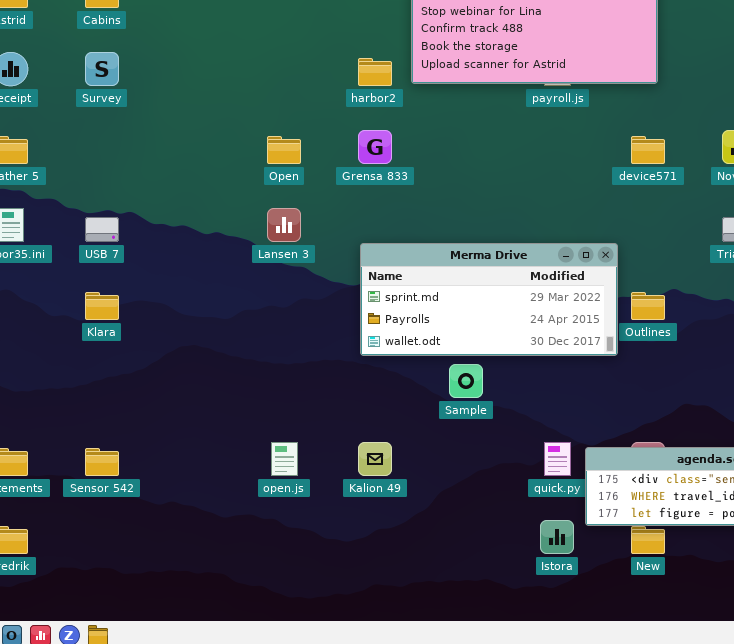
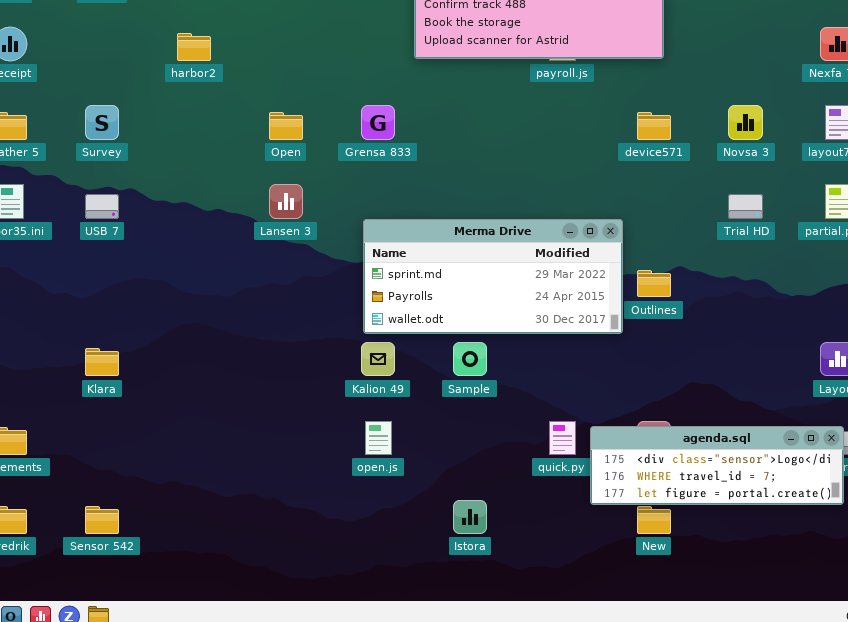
Survey: [85,52,119,86] -> [85,105,119,140], moved
harbor2: [358,58,392,86] -> [177,33,211,61], moved
Klara: [85,292,119,320] -> [85,348,119,376], moved
open.js: [271,442,298,476] -> [365,421,392,455], moved
Kalion 49: [358,442,392,476] -> [361,342,395,376], moved
Sensor 542: [85,448,119,476] -> [85,506,119,534], moved
Istora: [540,520,574,554] -> [453,500,487,534], moved

